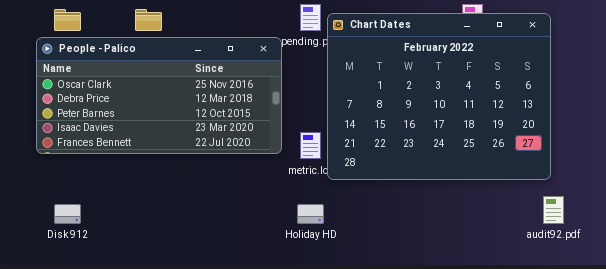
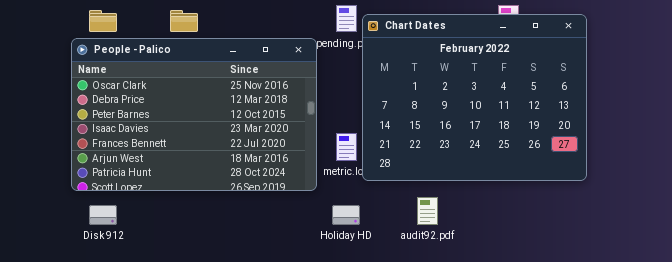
People - Palico: [36,37,282,154] -> [71,38,317,191], resized
audit92.pdf: [543,196,564,224] -> [417,197,438,225], moved

